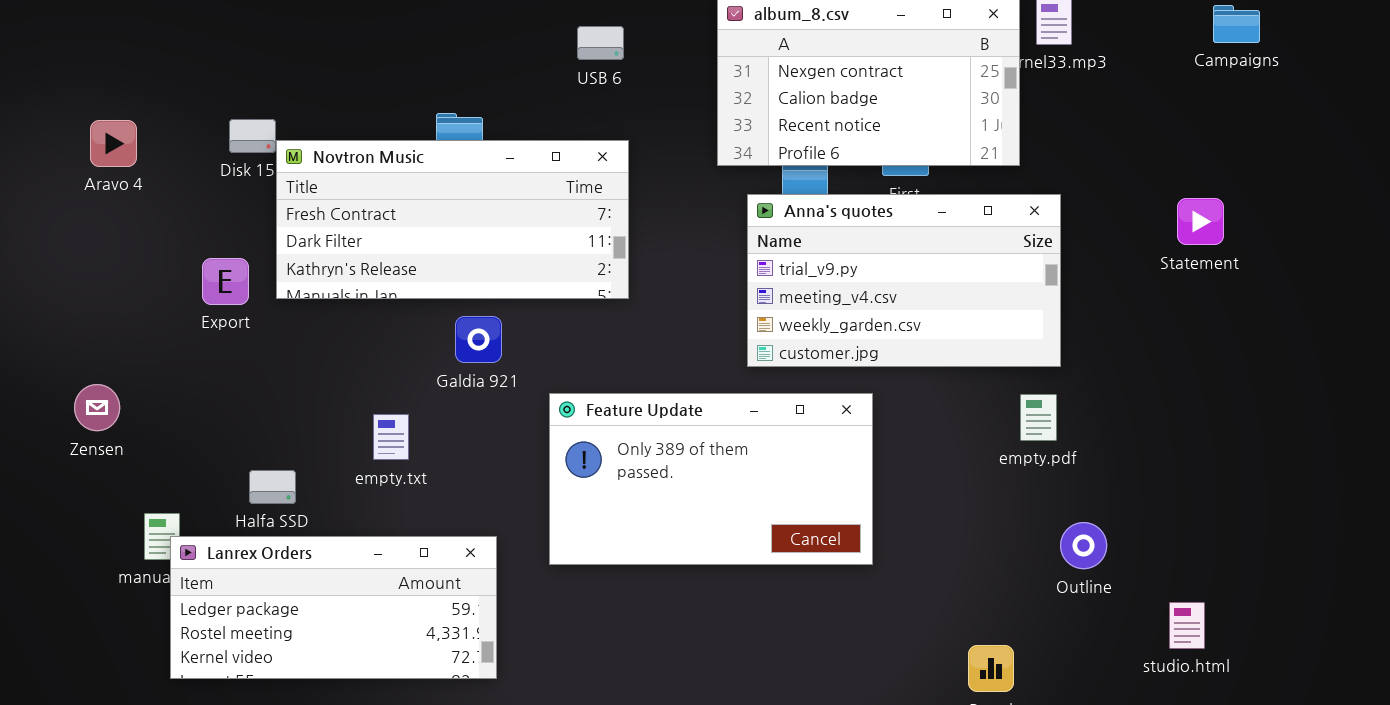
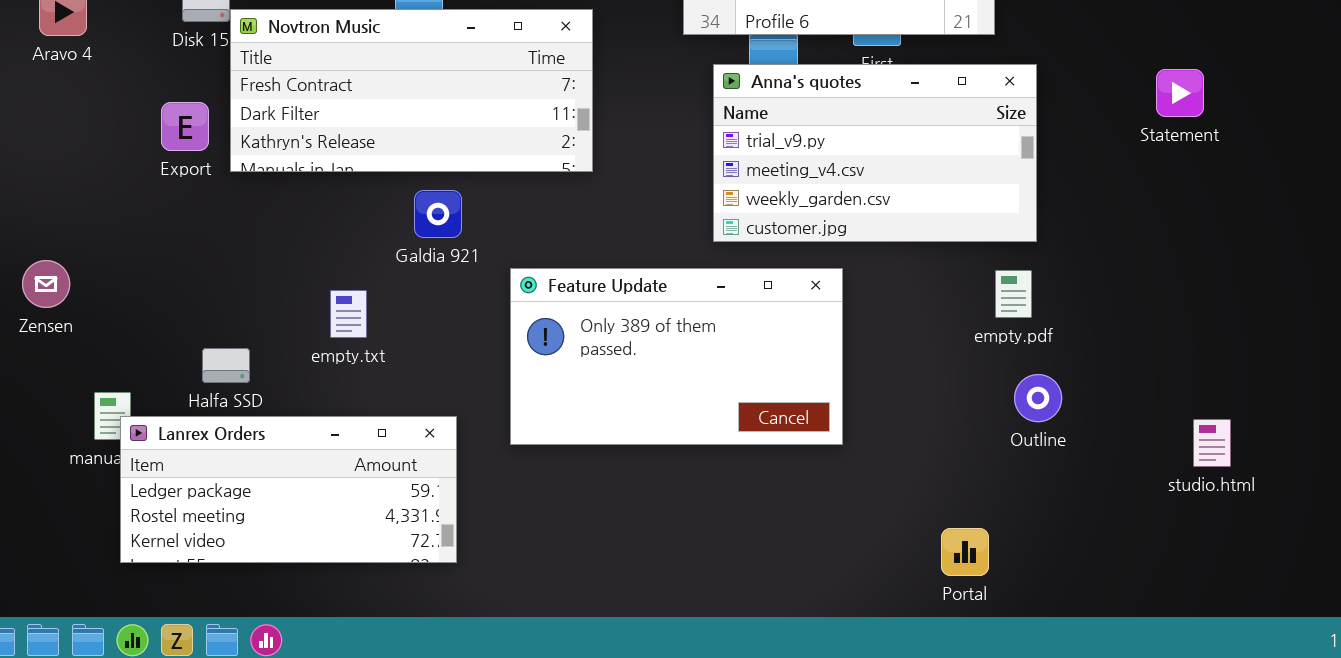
Export: [202,258,249,305] -> [161,102,209,151], moved
Outline: [1060,522,1107,569] -> [1014,374,1062,422], moved
studio.html: [1169,602,1205,649] -> [1193,419,1231,467], moved

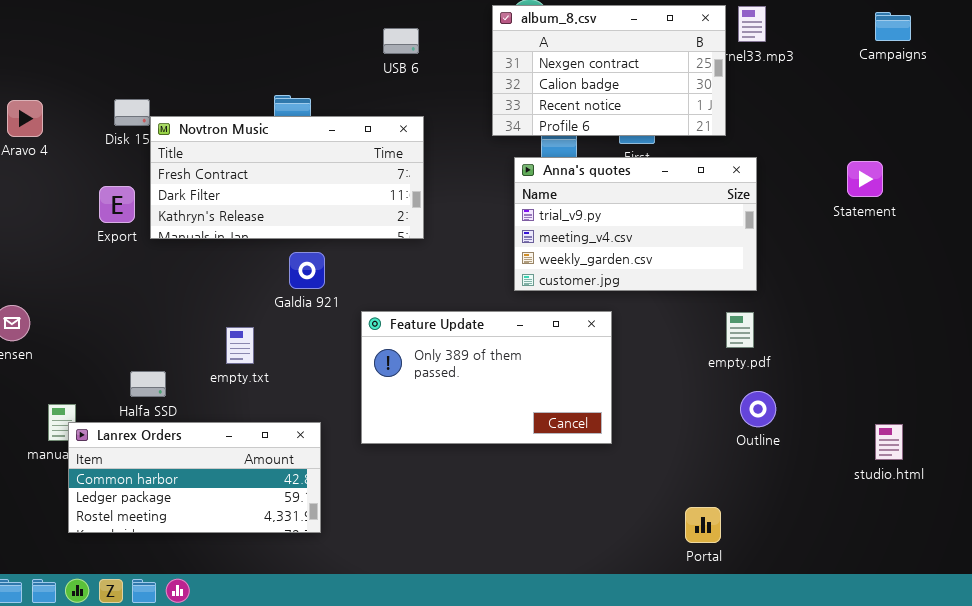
Lanrex Orders: [120,416,457,563] -> [68,422,321,533], scrolled up 1 row

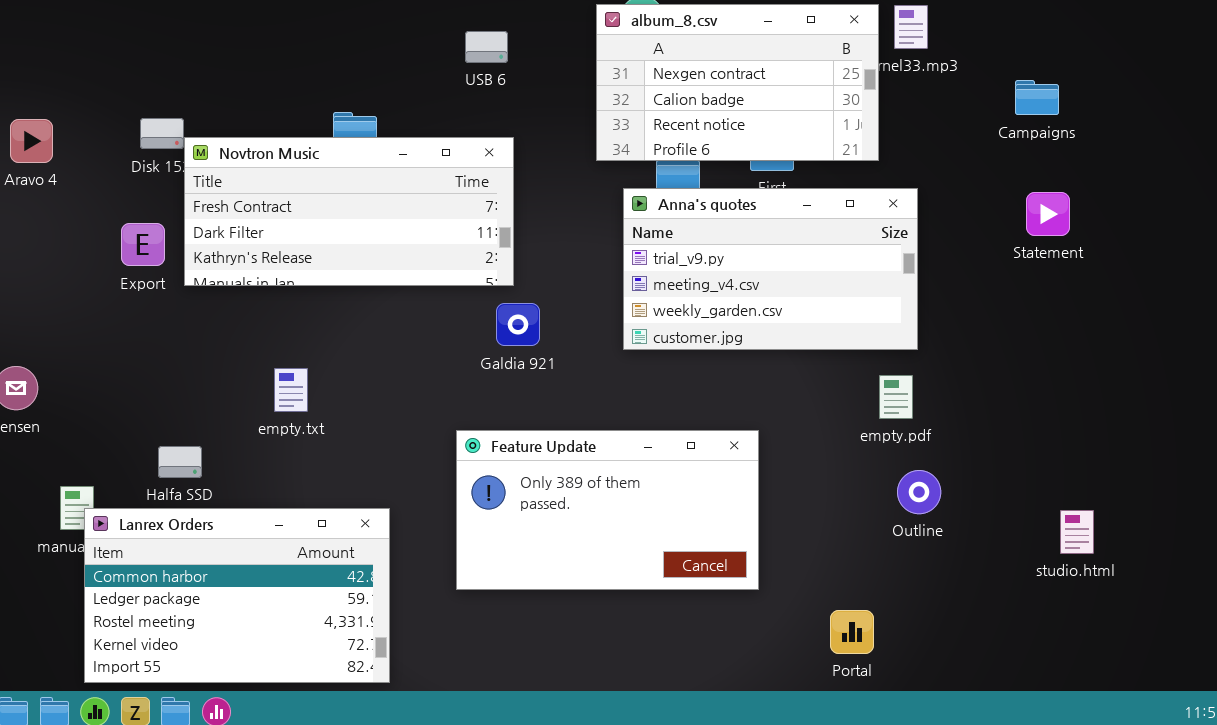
Campaigns: [875,12,911,41] -> [1015,80,1059,115], moved
Galdia 921: [289,252,325,289] -> [496,303,540,346], moved
Feature Update: [361,311,612,444] -> [456,430,759,590], moved
empty.txt: [226,327,254,364] -> [274,368,308,412], moved
Lanrex Orders: [68,422,321,533] -> [84,508,390,683], resized

